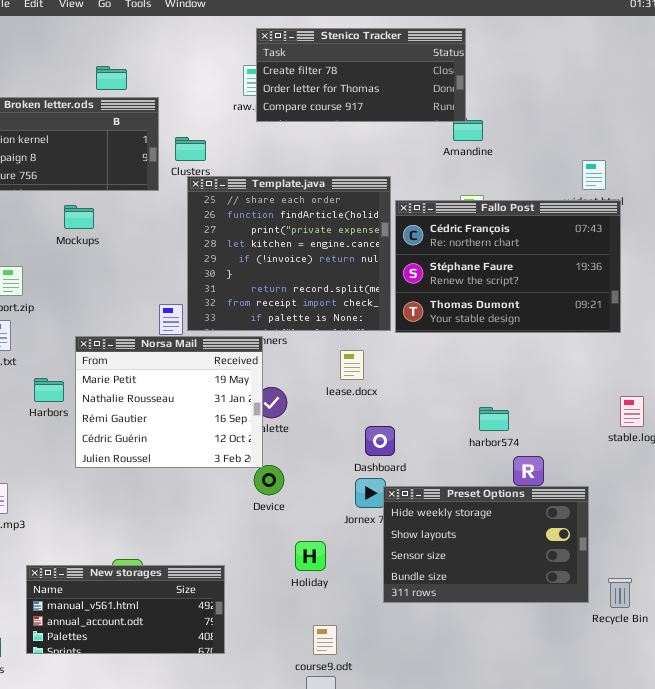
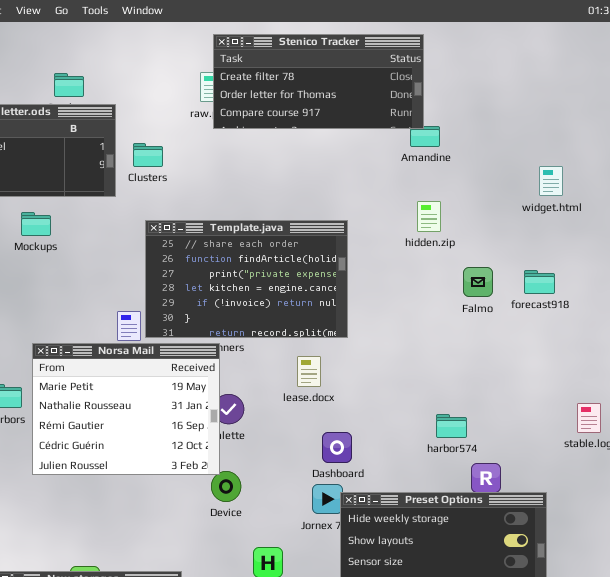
Template.java: [187,176,391,331] -> [145,220,348,338], resized
Fallo Post: [395,200,621,333] -> none, closed

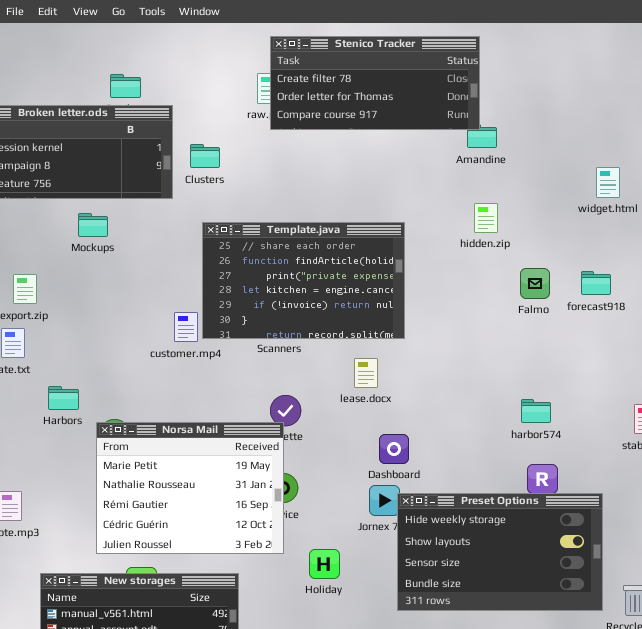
Norsa Mail: [32,343,220,475] -> [96,422,284,554], moved
harbor574: [436,414,467,438] -> [521,399,551,423], moved

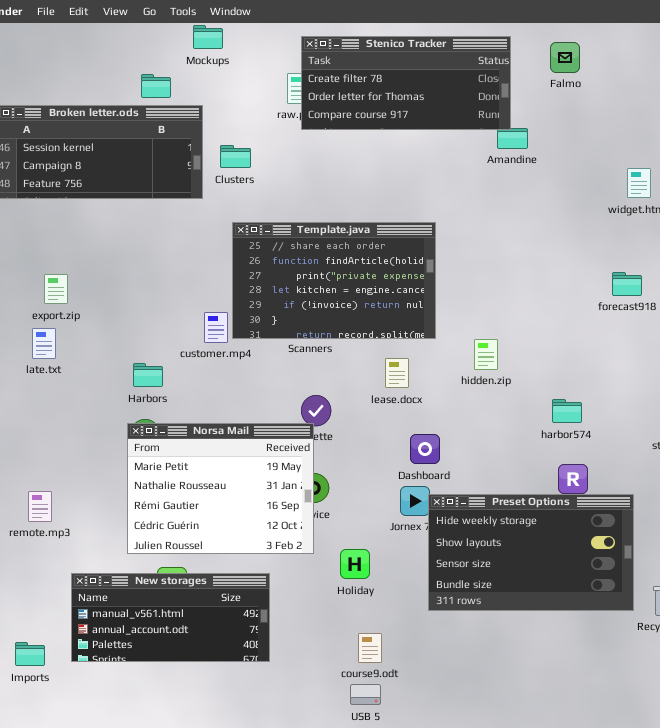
hidden.zip: [474,203,498,233] -> [474,339,498,370], moved
Mockups: [78,213,108,237] -> [193,25,223,49], moved
Falmo: [520,268,550,299] -> [550,42,580,73], moved
Harbors: [48,386,79,410] -> [133,363,163,387], moved

